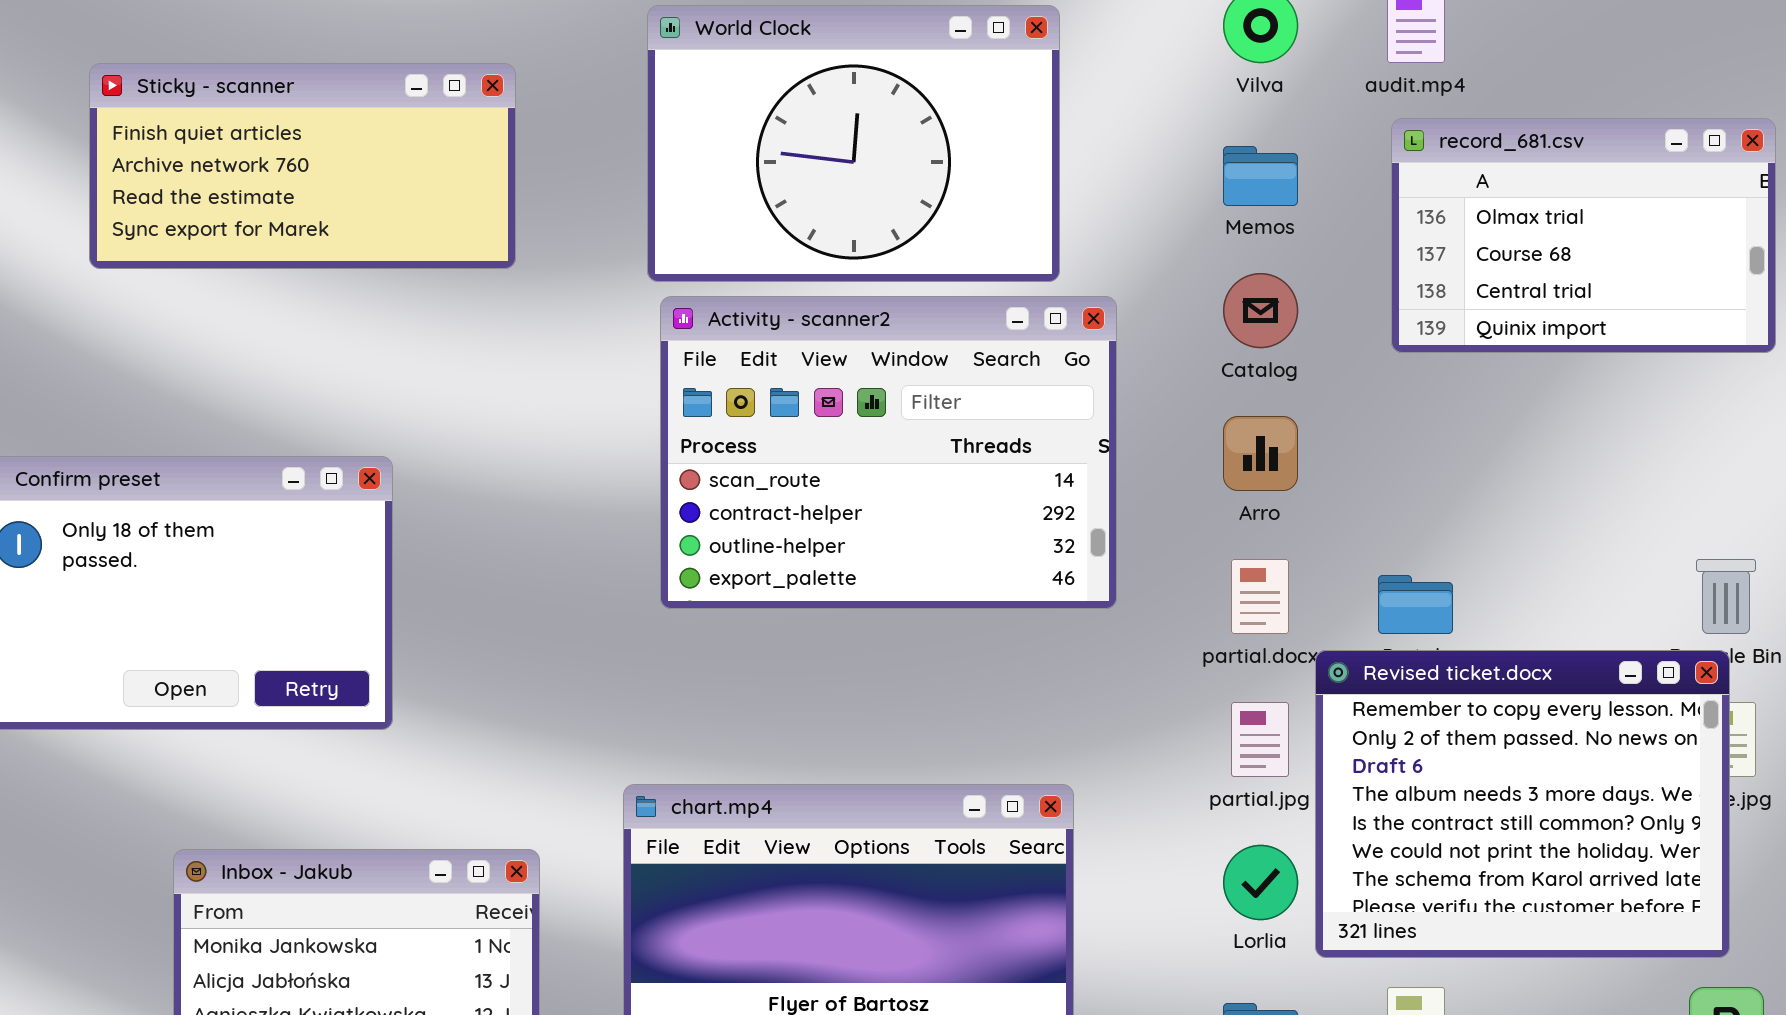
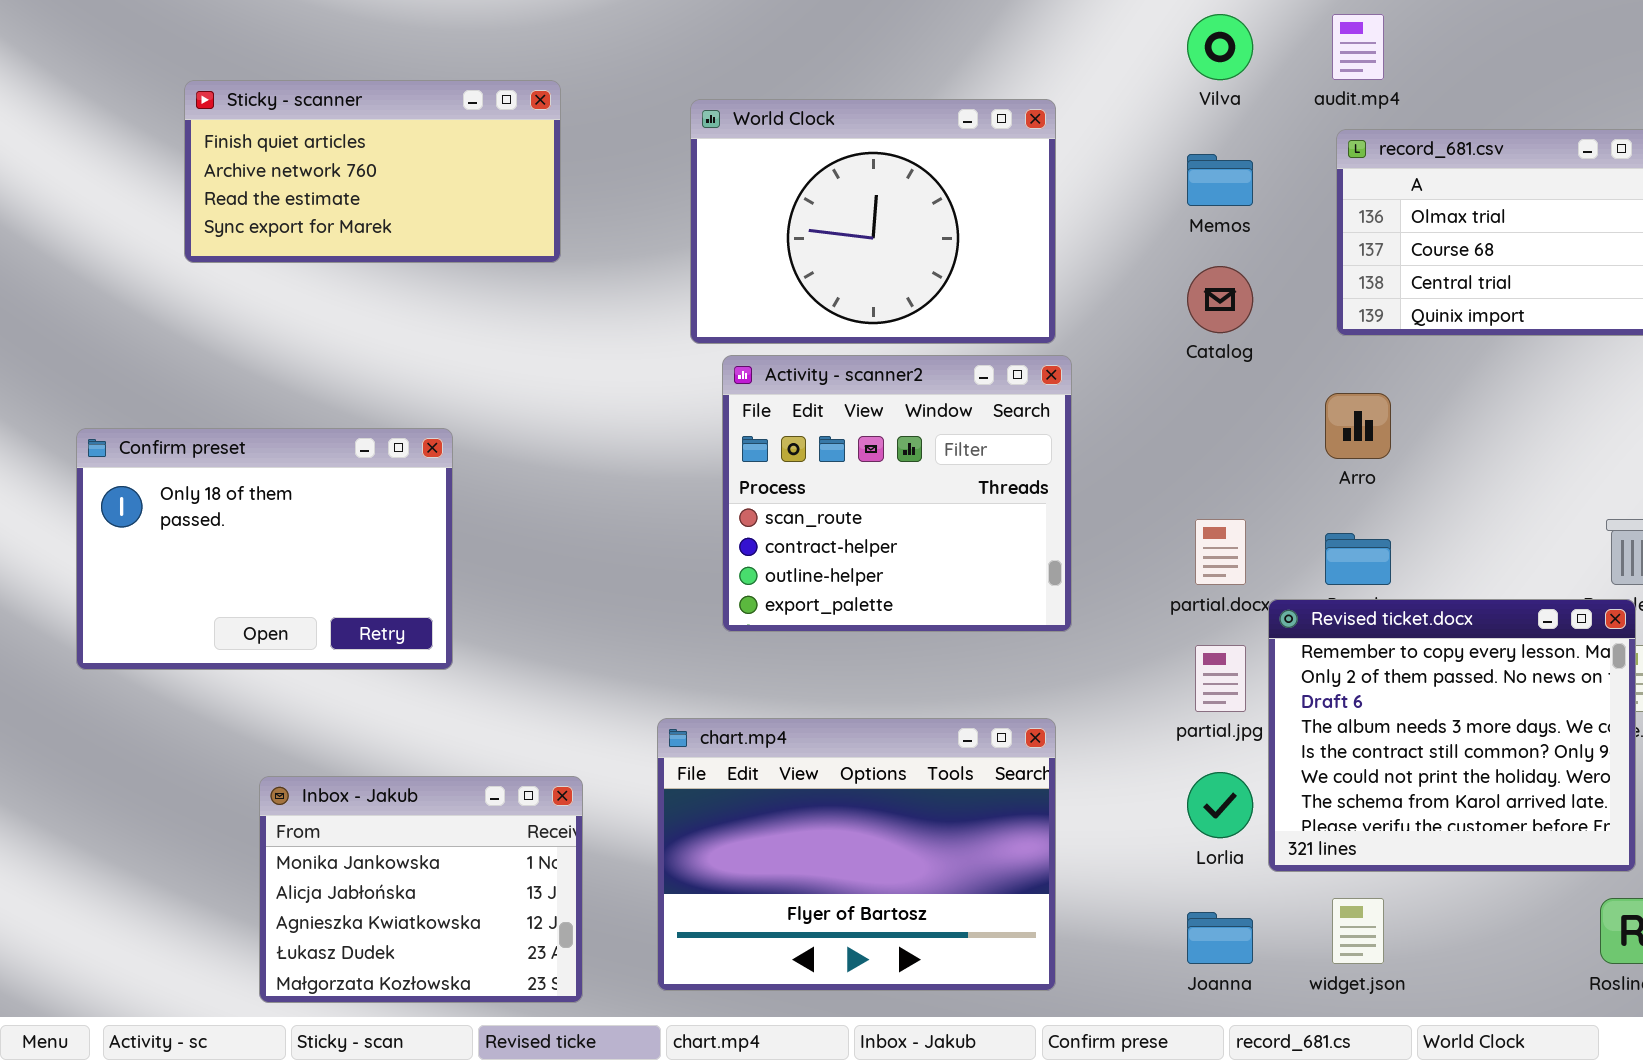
World Clock: [647,5,1060,282] -> [690,99,1056,344], moved
Activity - scanner2: [660,296,1117,609] -> [722,355,1072,632], moved, resized
Arro: [1223,416,1298,491] -> [1325,393,1391,459], moved

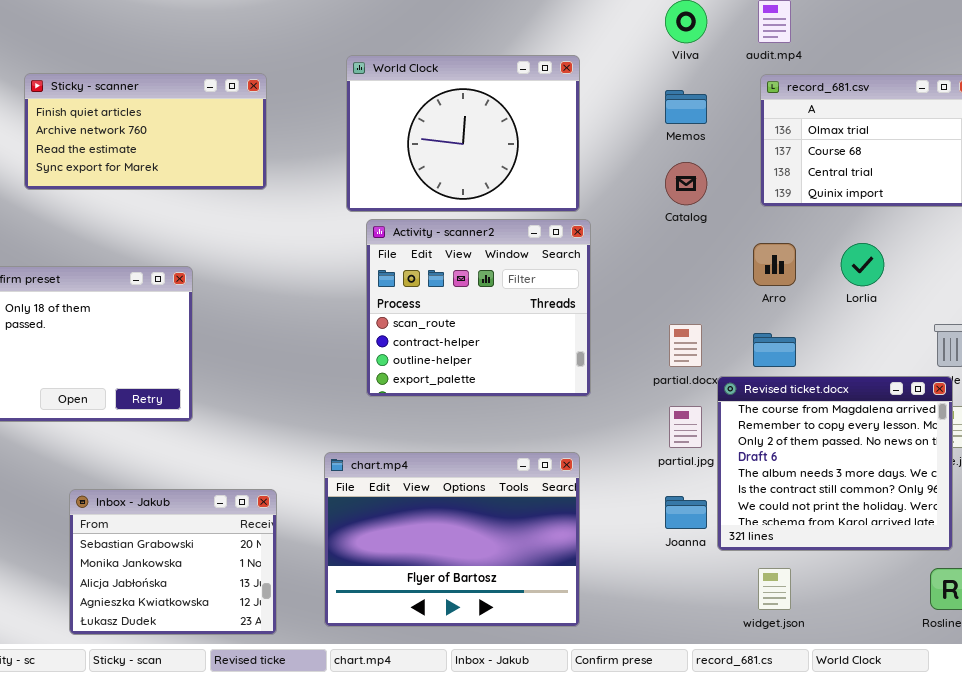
Sticky - scanner: [184,80,561,263] -> [24,73,267,190], moved
Revised ticket.docx: [1268,599,1636,872] -> [717,376,953,551], scrolled up 1 row
Lorlia: [1187,772,1253,838] -> [841,243,884,286], moved
Inbox - Jakub: [259,776,583,1003] -> [69,489,277,635], scrolled up 1 row
Joanna: [1187,912,1253,964] -> [665,496,707,529], moved

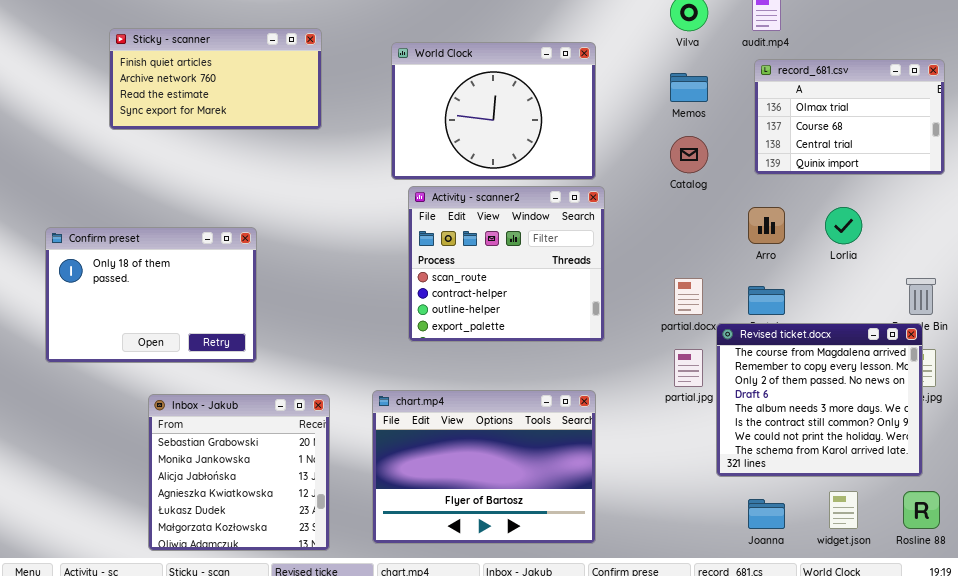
Sticky - scanner: [24,73,267,190] -> [109,28,322,130], moved
Inbox - Jakub: [69,489,277,635] -> [148,394,330,551], resized
Joanna: [665,496,707,529] -> [748,499,785,529], moved
widget.json: [758,568,791,610] -> [829,491,858,529], moved

